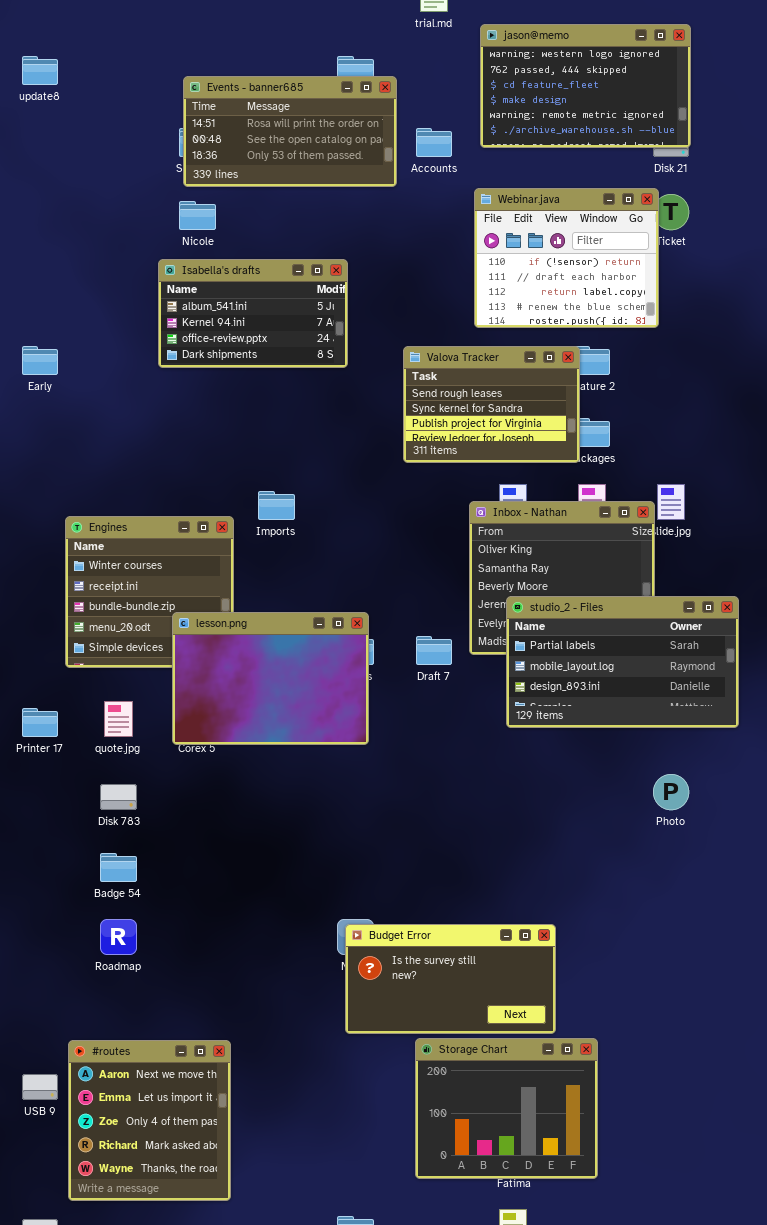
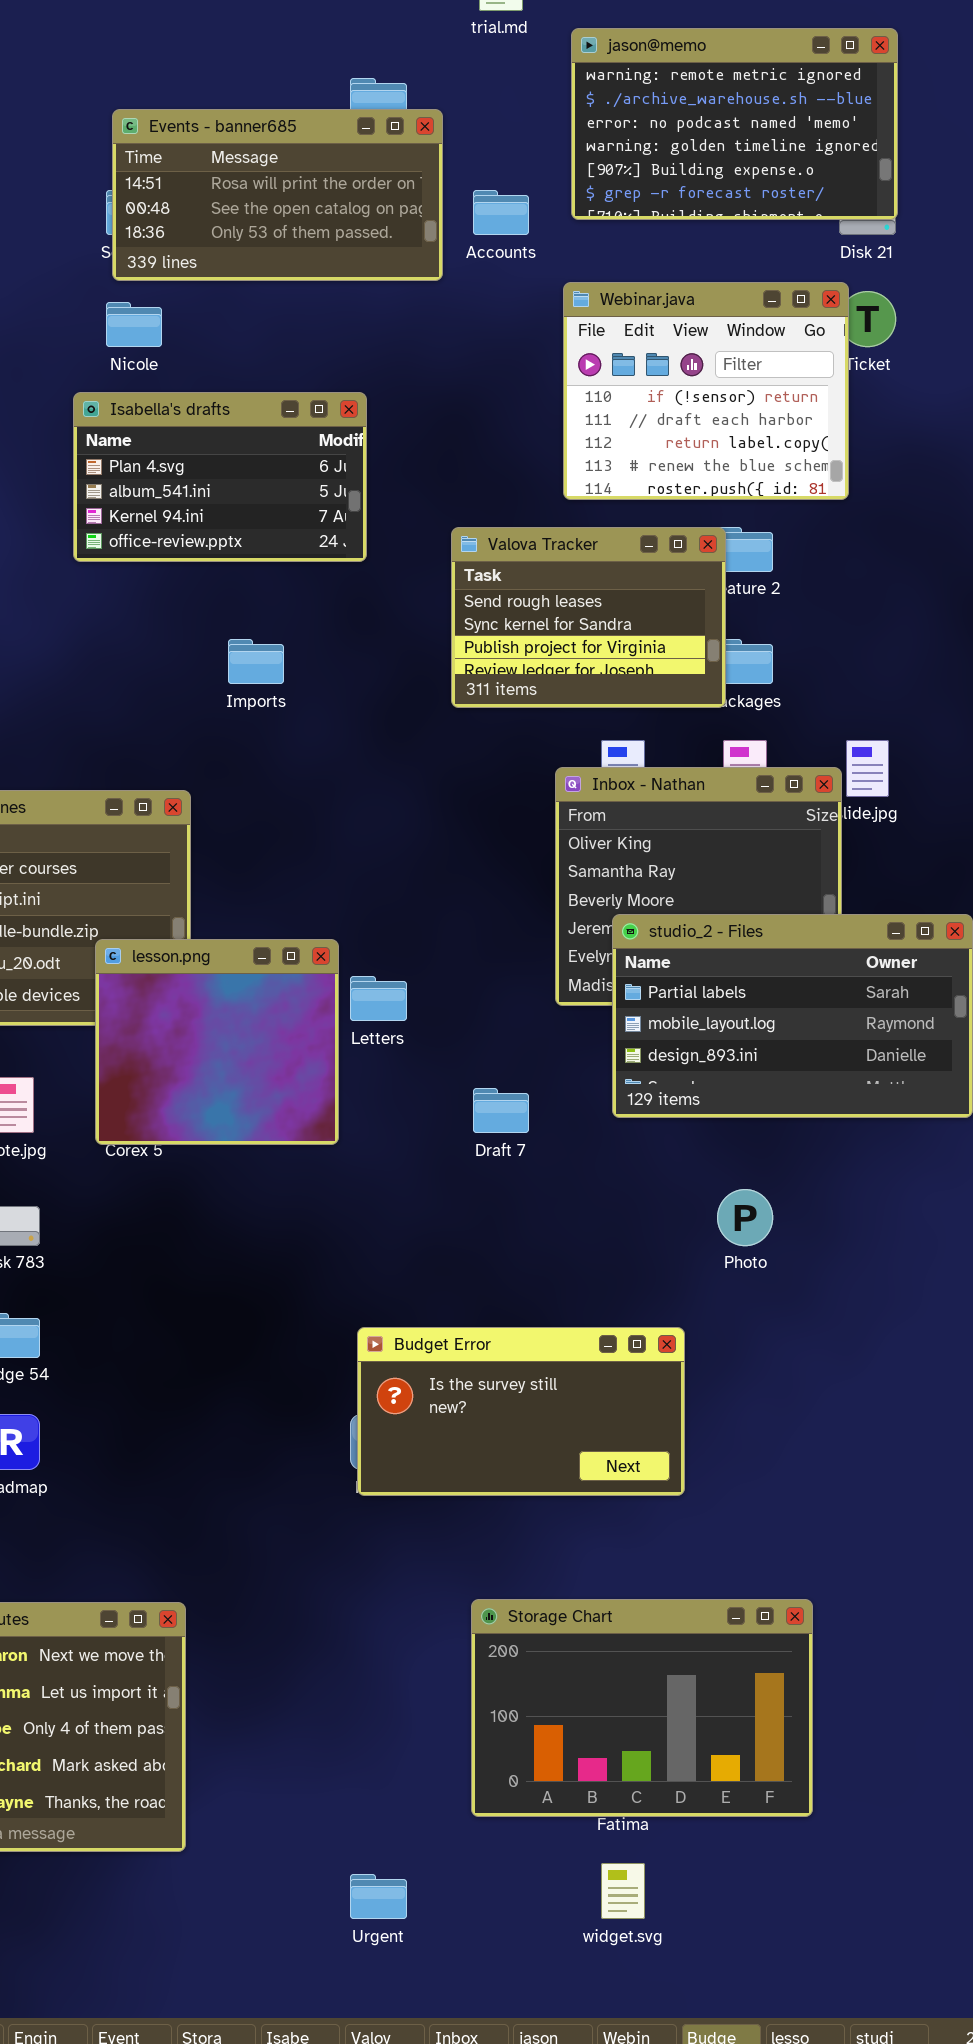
jason@memo: [480,24,691,148] -> [571,28,898,220], scrolled down 4 rows
Isabella's drafts: [158,259,348,368] -> [73,392,367,562], scrolled up 1 row
Imports: [258,491,295,520] -> [228,639,284,684], moved
lesson.png: [172,612,369,745] -> [95,939,339,1145], resized
Draft 7: [416,636,452,665] -> [473,1088,529,1133], moved
Photo: [653,774,689,810] -> [717,1189,773,1246], moved
Budget Error: [345,924,556,1034] -> [357,1327,685,1496], moved
Storage Chart: [415,1038,598,1179] -> [471,1599,813,1817], resized

